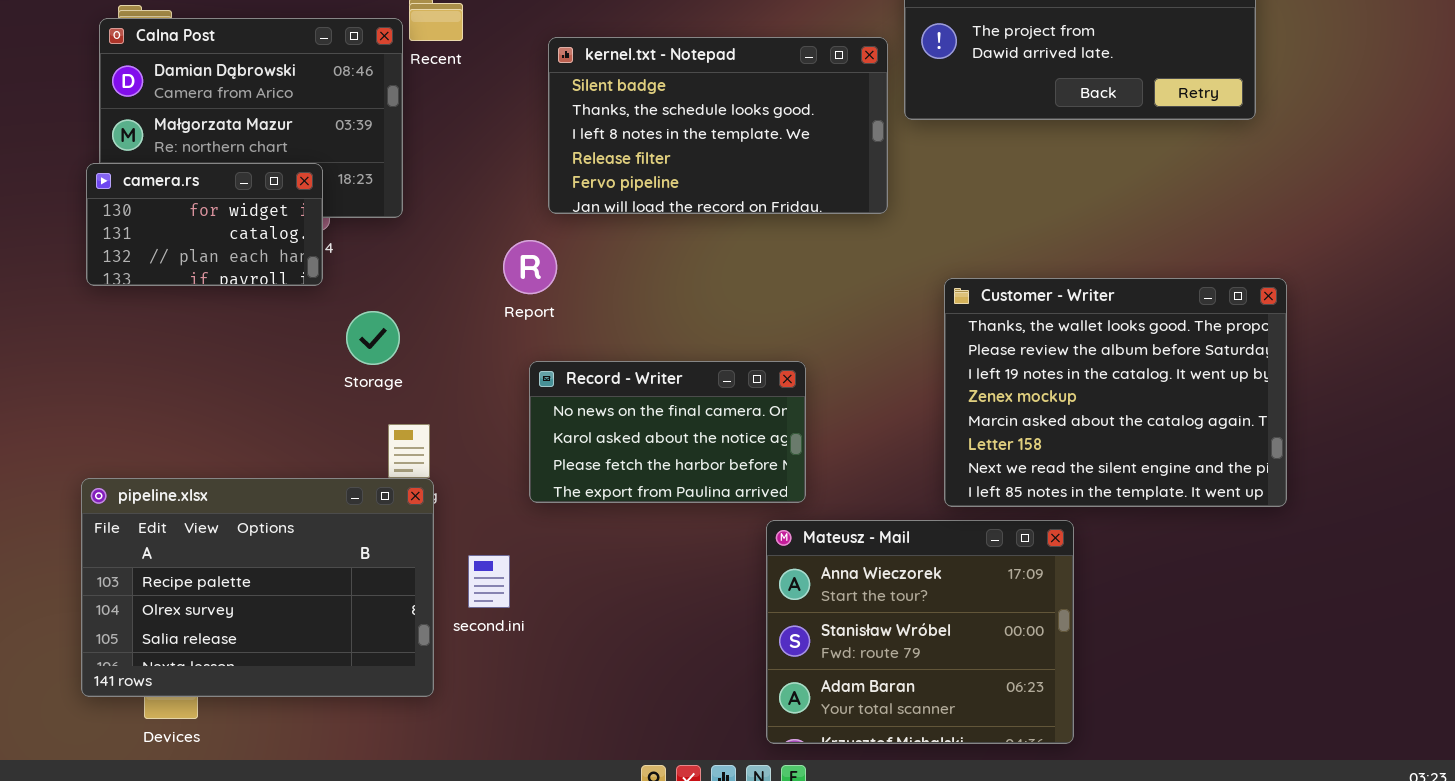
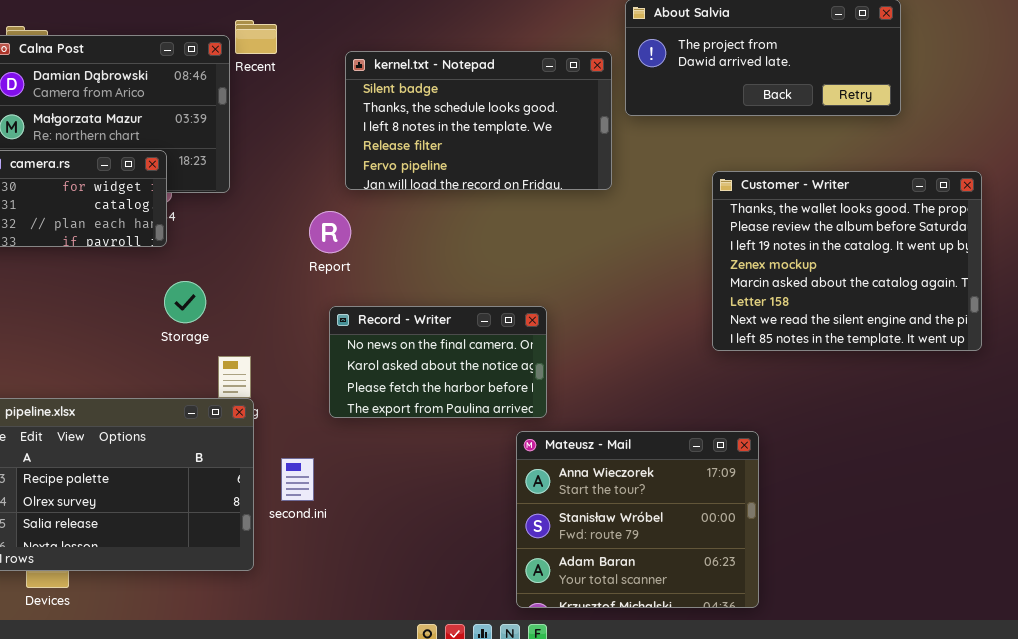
Customer - Writer: [944,278,1287,507] -> [712,171,982,351], moved
Storage: [346,311,400,365] -> [164,281,206,323], moved

